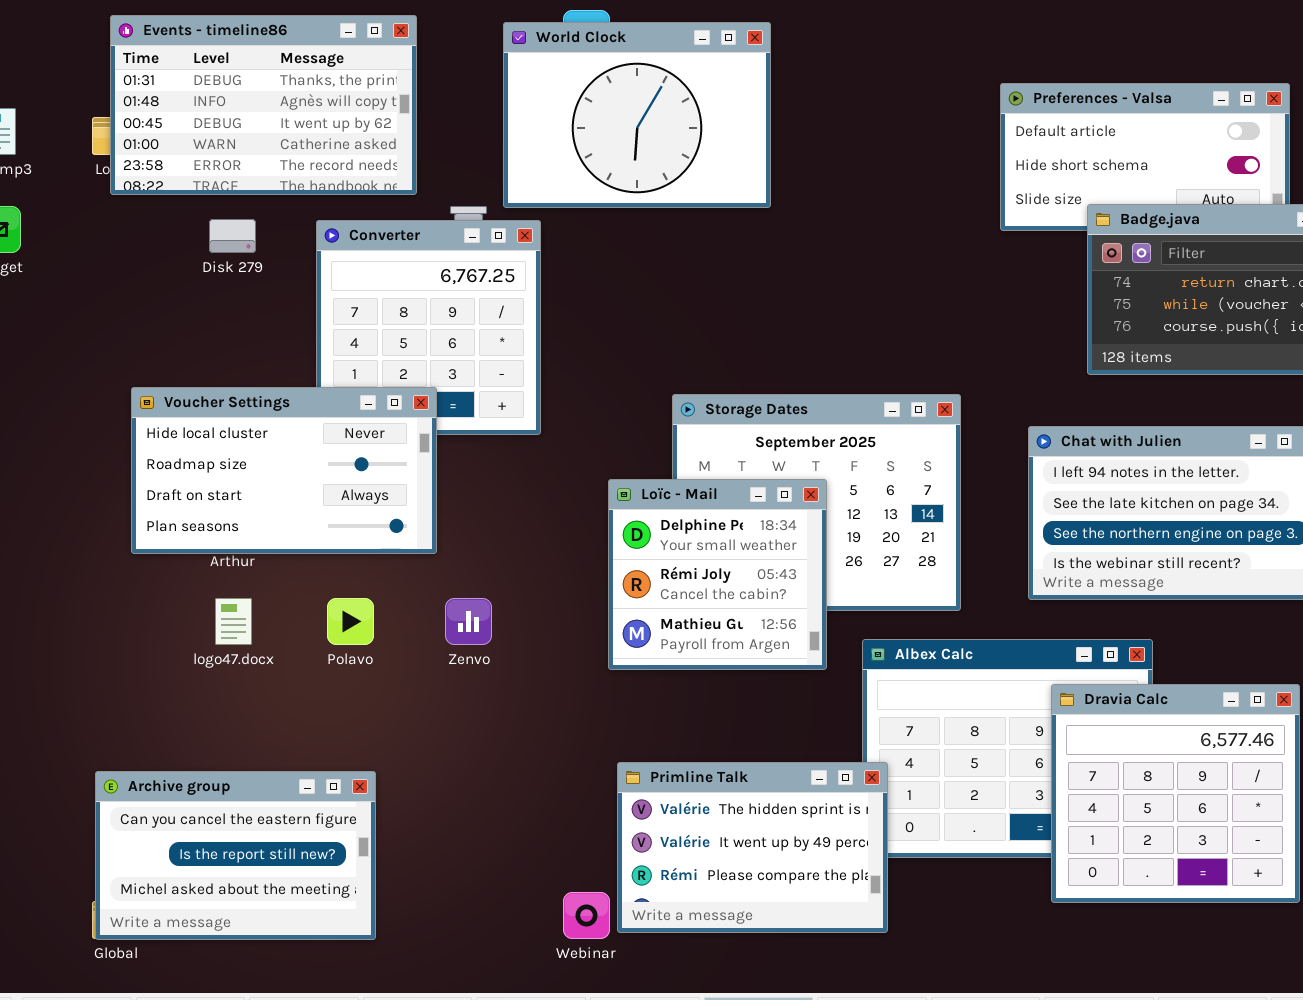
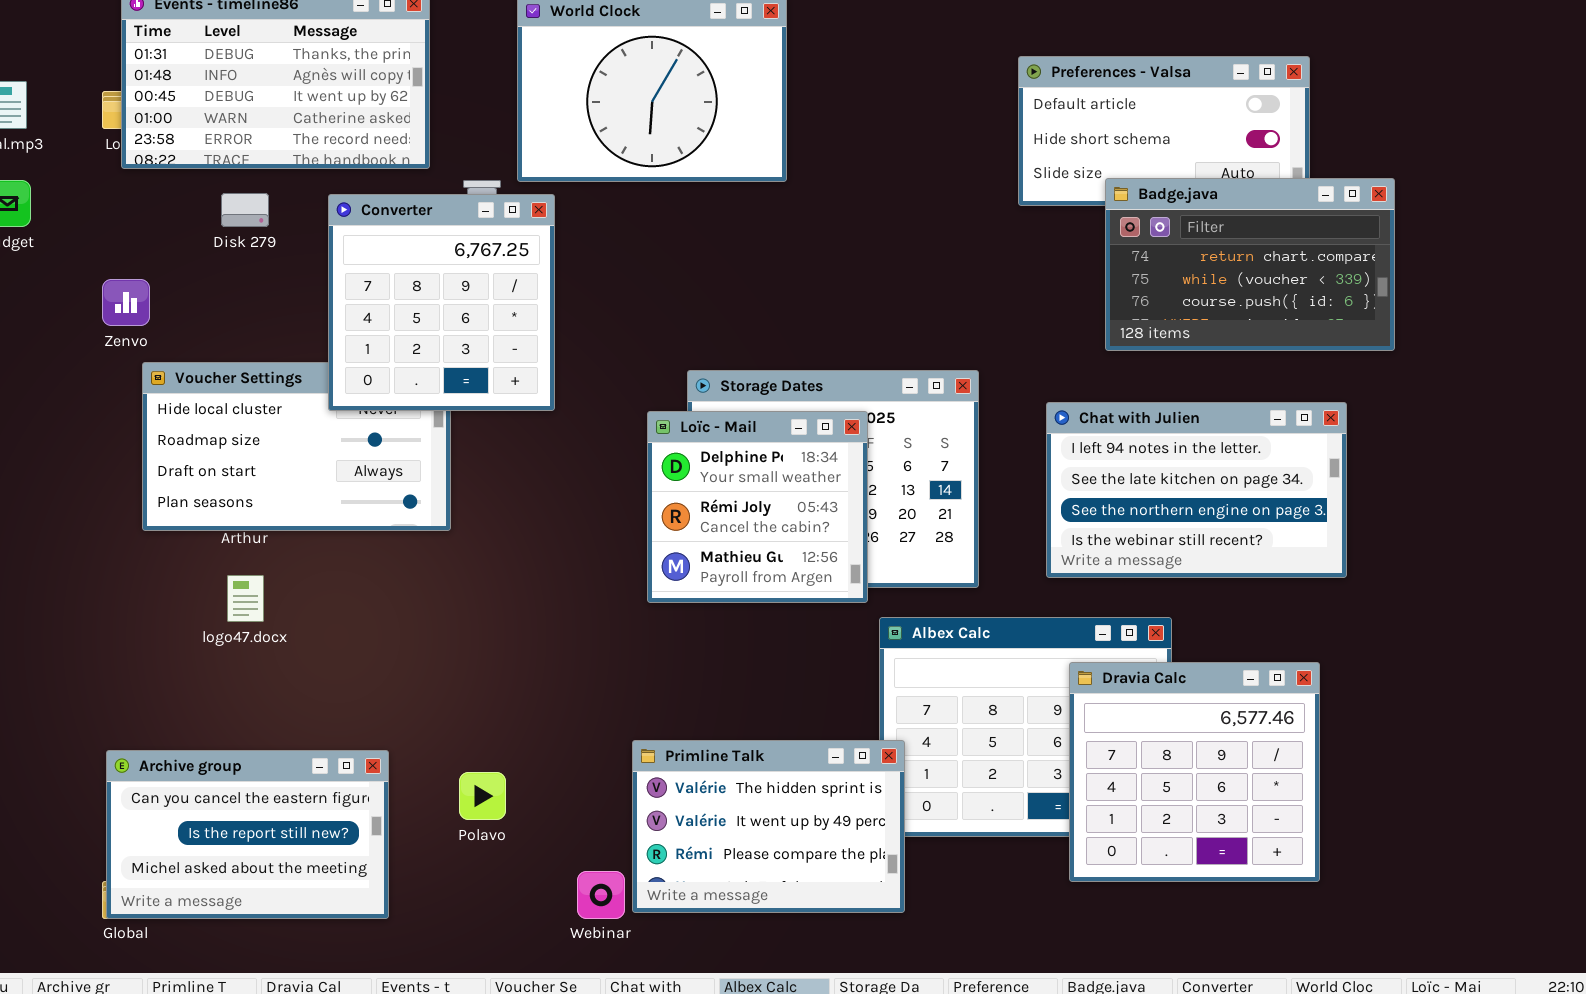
Converter: [316,220,541,435] -> [328,194,555,411], raised
Loïc - Mail: [608,479,827,670] -> [647,411,868,603], moved
Polavo: [327,598,374,645] -> [459,772,506,820], moved
Zenvo: [445,598,492,645] -> [102,279,150,326], moved

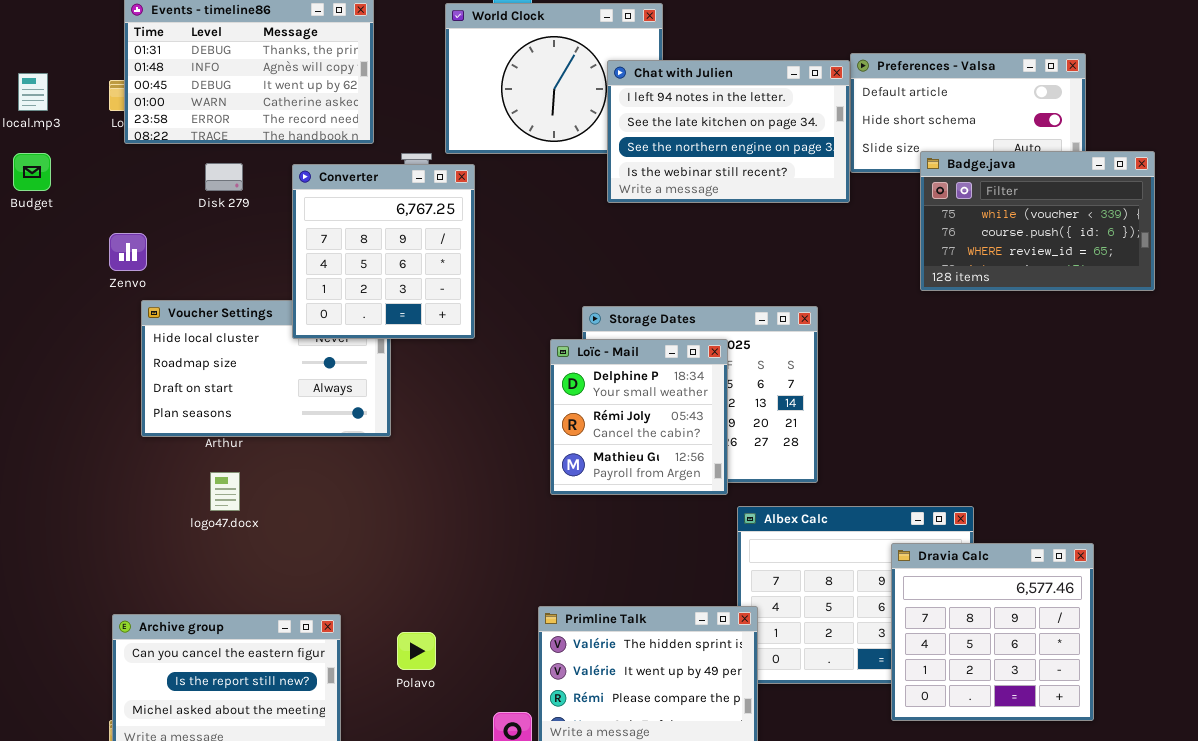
Badge.java: [1105,178,1395,351] -> [920,151,1155,291], scrolled down 1 row
Chat with Julien: [1046,402,1347,578] -> [607,60,850,203], moved

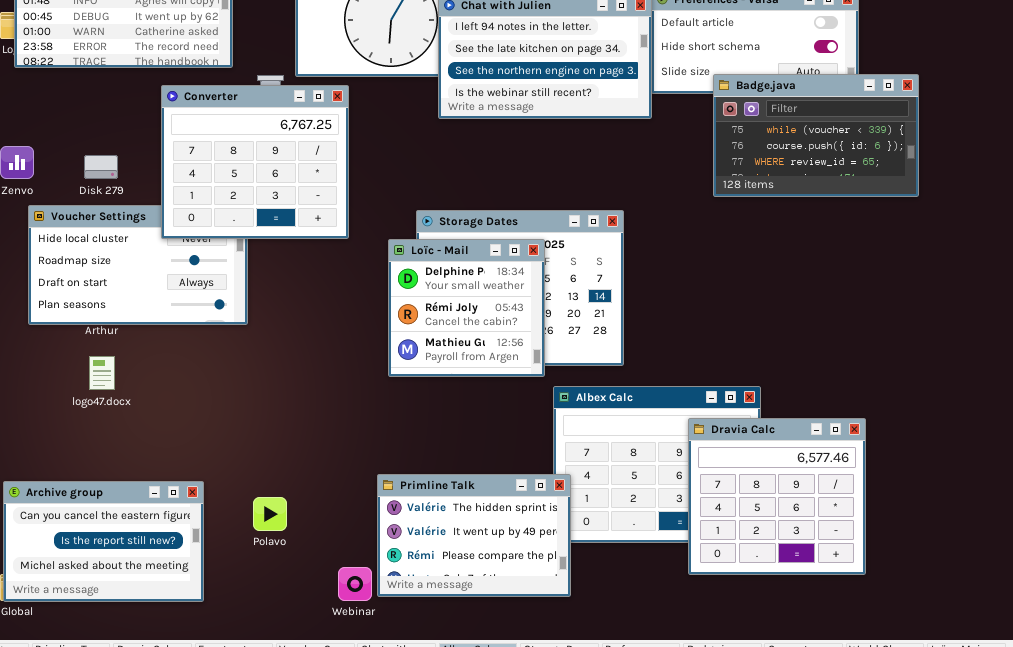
Disk 279: [205,163,243,191] -> [84,155,118,179], moved
Converter: [292,164,475,339] -> [161,85,349,239], resized

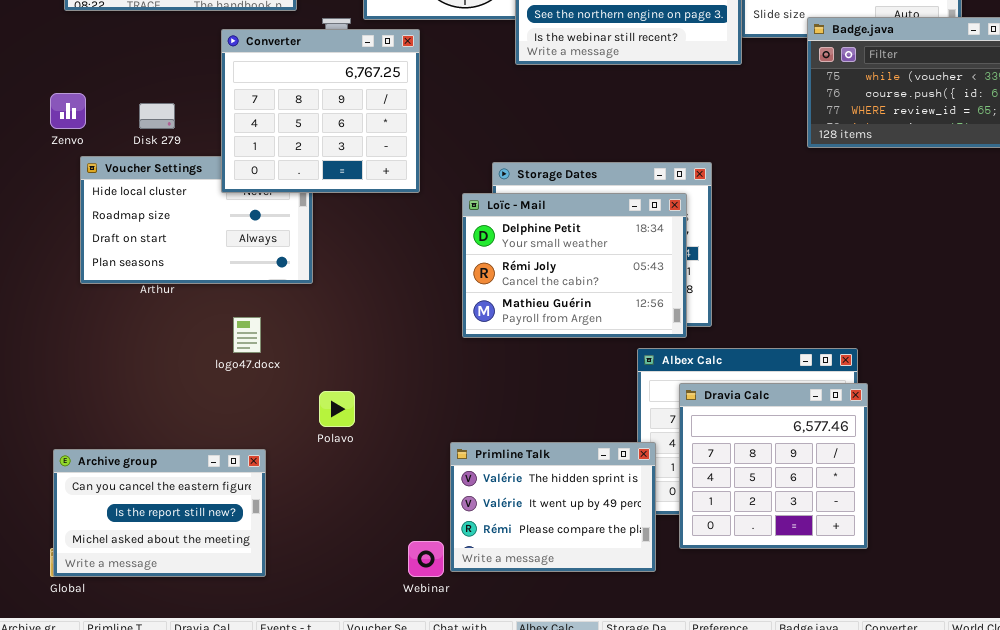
Loïc - Mail: [388,239,545,377] -> [462,193,687,338], resized
logo47.docx: [89,356,115,390] -> [233,317,261,353], moved
Dravia Calc: [688,418,866,575] -> [679,383,868,549], moved
Polavo: [253,497,287,531] -> [319,391,355,427], moved

